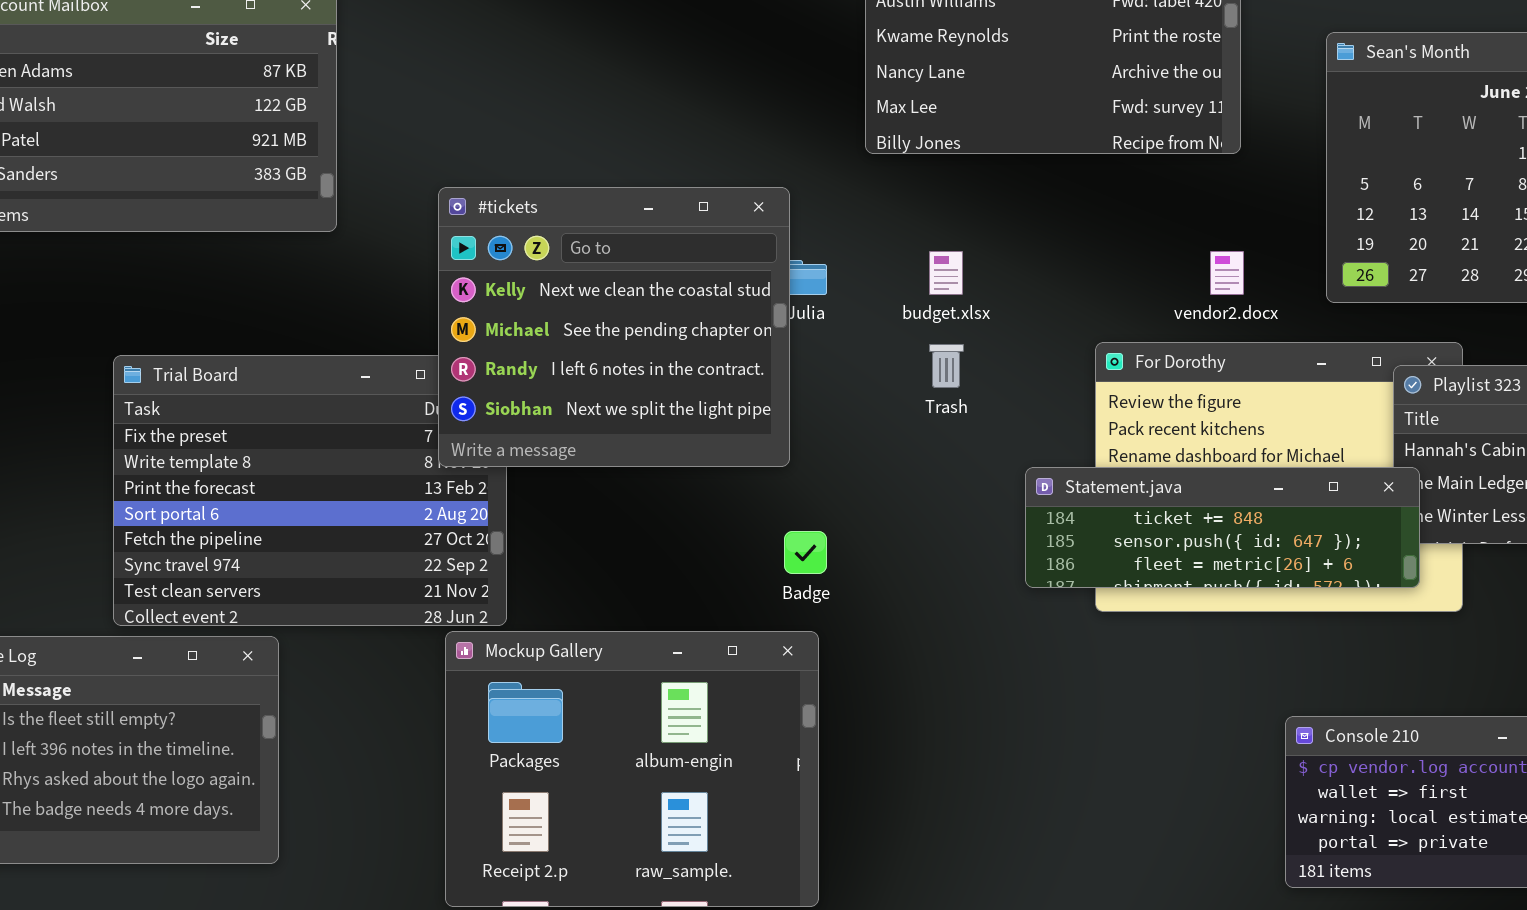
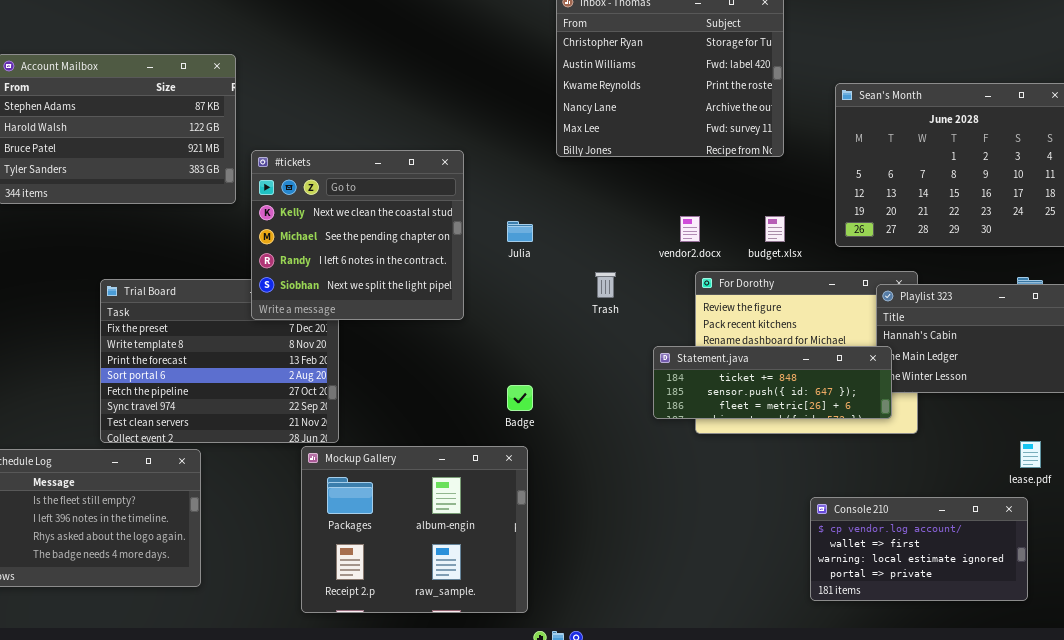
#tickets: [438,187,790,467] -> [251,150,464,320], moved
budget.xlsx: [929,251,963,295] -> [765,216,785,242], moved
vendor2.docx: [1210,251,1244,295] -> [680,216,700,242], moved

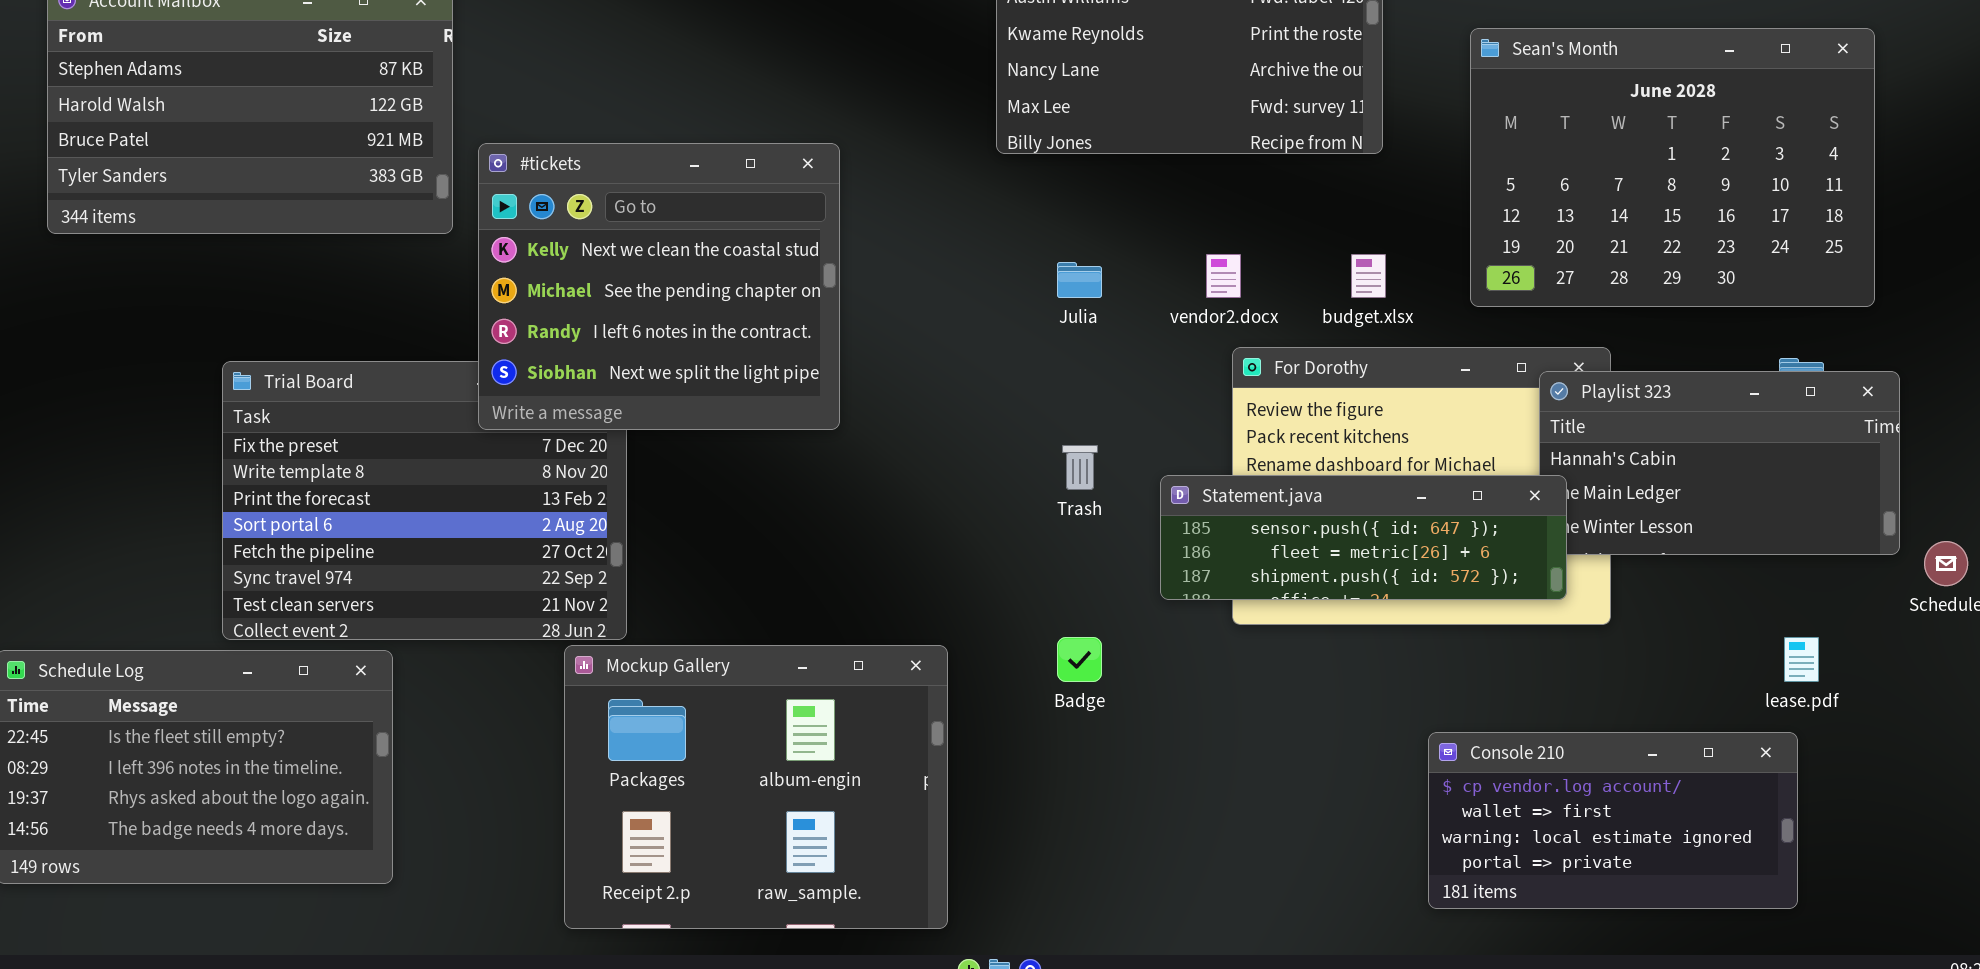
Julia: [507,221,533,242] -> [1057,262,1102,298], moved
Trash: [595,272,616,298] -> [1062,445,1098,490], moved
Statement.java: [653,346,892,419] -> [1160,475,1567,600], scrolled down 1 row
Badge: [507,385,533,411] -> [1057,637,1102,682], moved

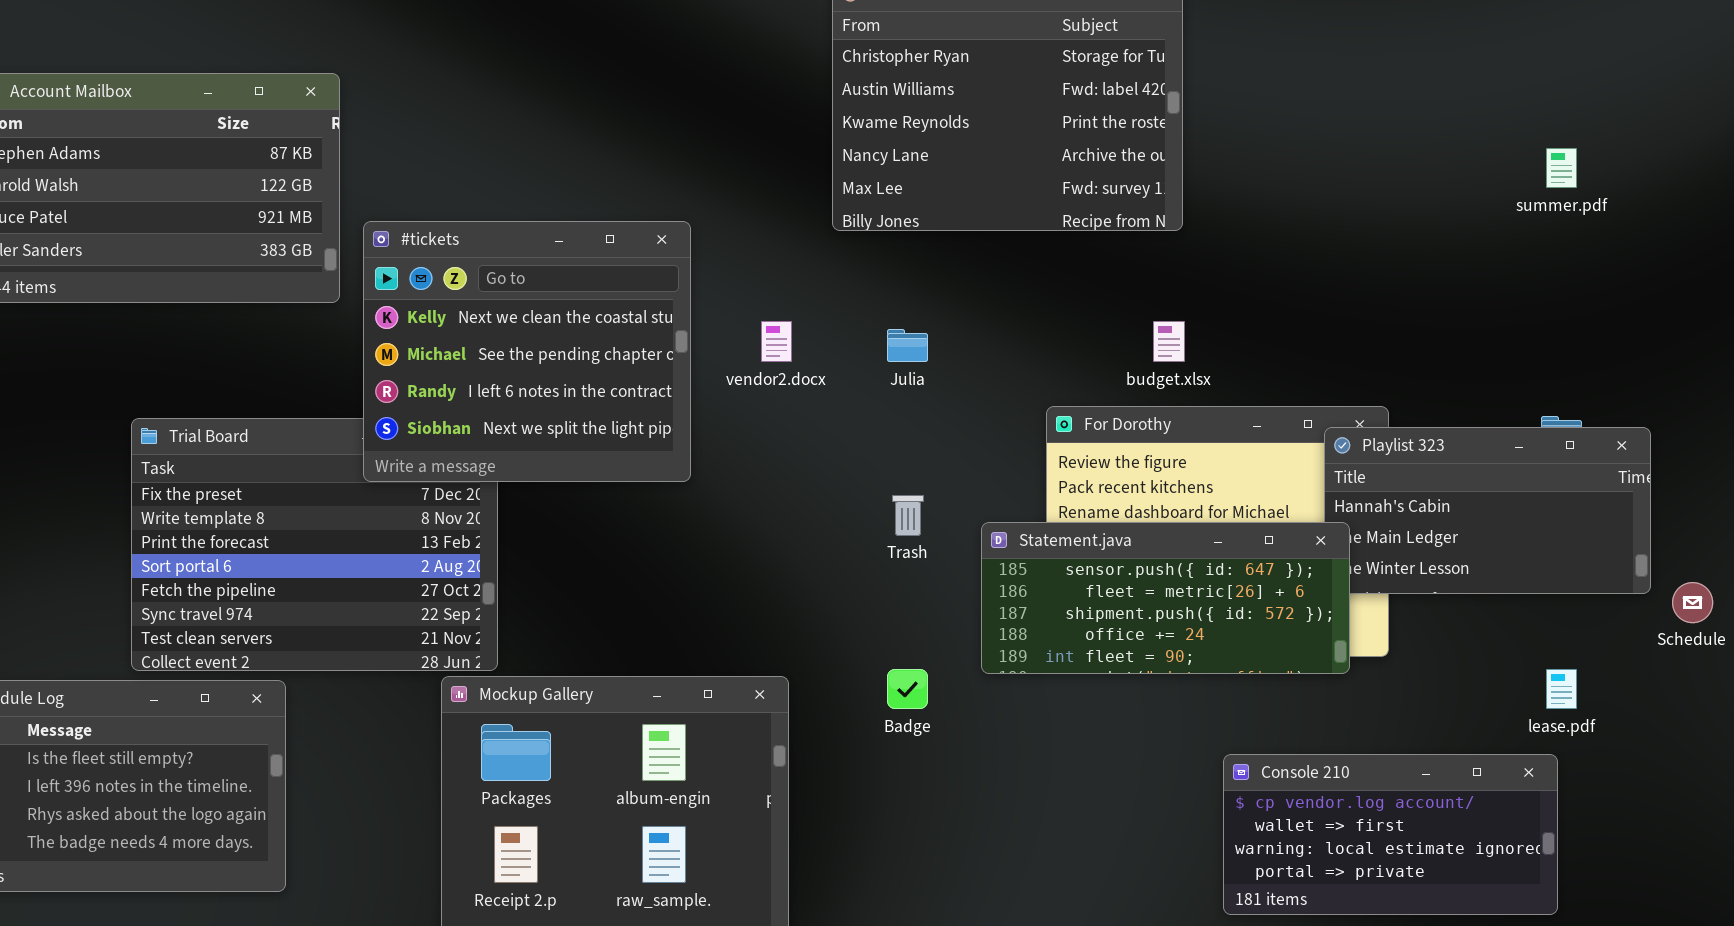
Sean's Month: [1470,28,1875,307] -> none, closed
vendor2.docx: [1206,254,1241,298] -> [761,321,792,362], moved
Statement.java: [1160,475,1567,600] -> [981,522,1350,674], resized

